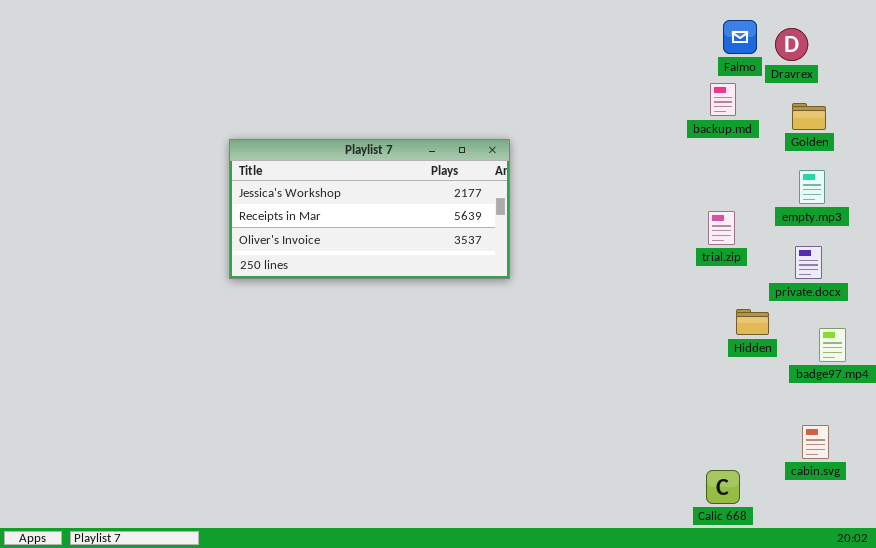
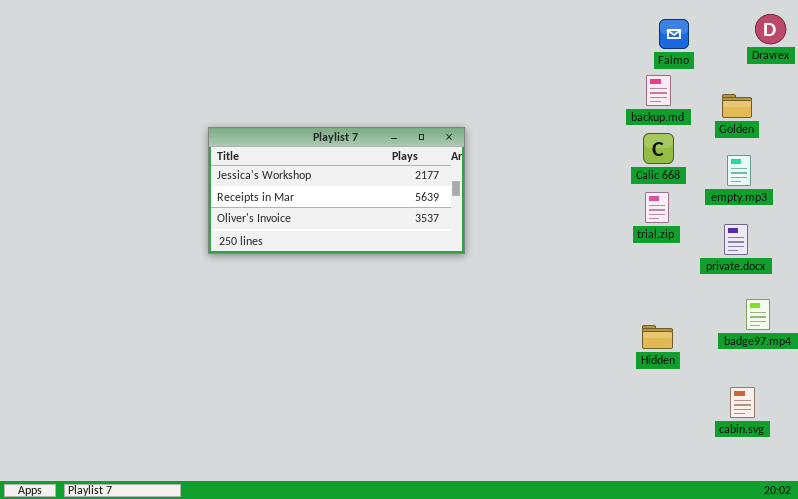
Dravrex: [775,28,808,61] -> [755,14,786,44], moved
Hidden: [736,309,769,335] -> [642,325,673,349], moved
Calic 668: [706,470,740,504] -> [643,133,674,164], moved

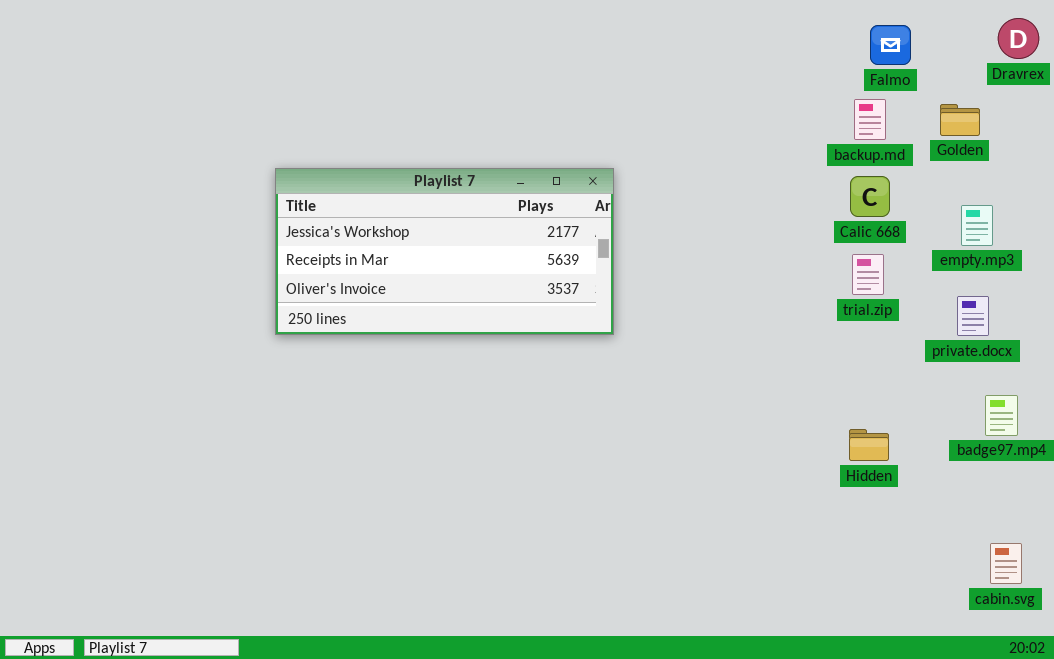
Golden: [722,94,752,118] -> [940,104,980,136], moved
cabin.svg: [730,387,755,418] -> [990,543,1022,584], moved

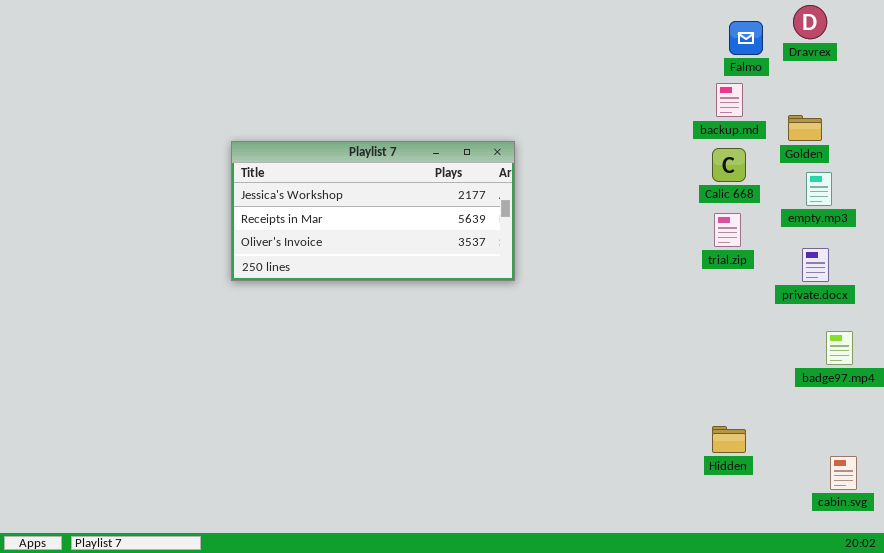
Dravrex: [998,18,1039,59] -> [793,5,827,39], moved
Golden: [940,104,980,136] -> [788,115,822,141], moved
Hidden: [849,429,889,461] -> [712,426,746,453], moved

